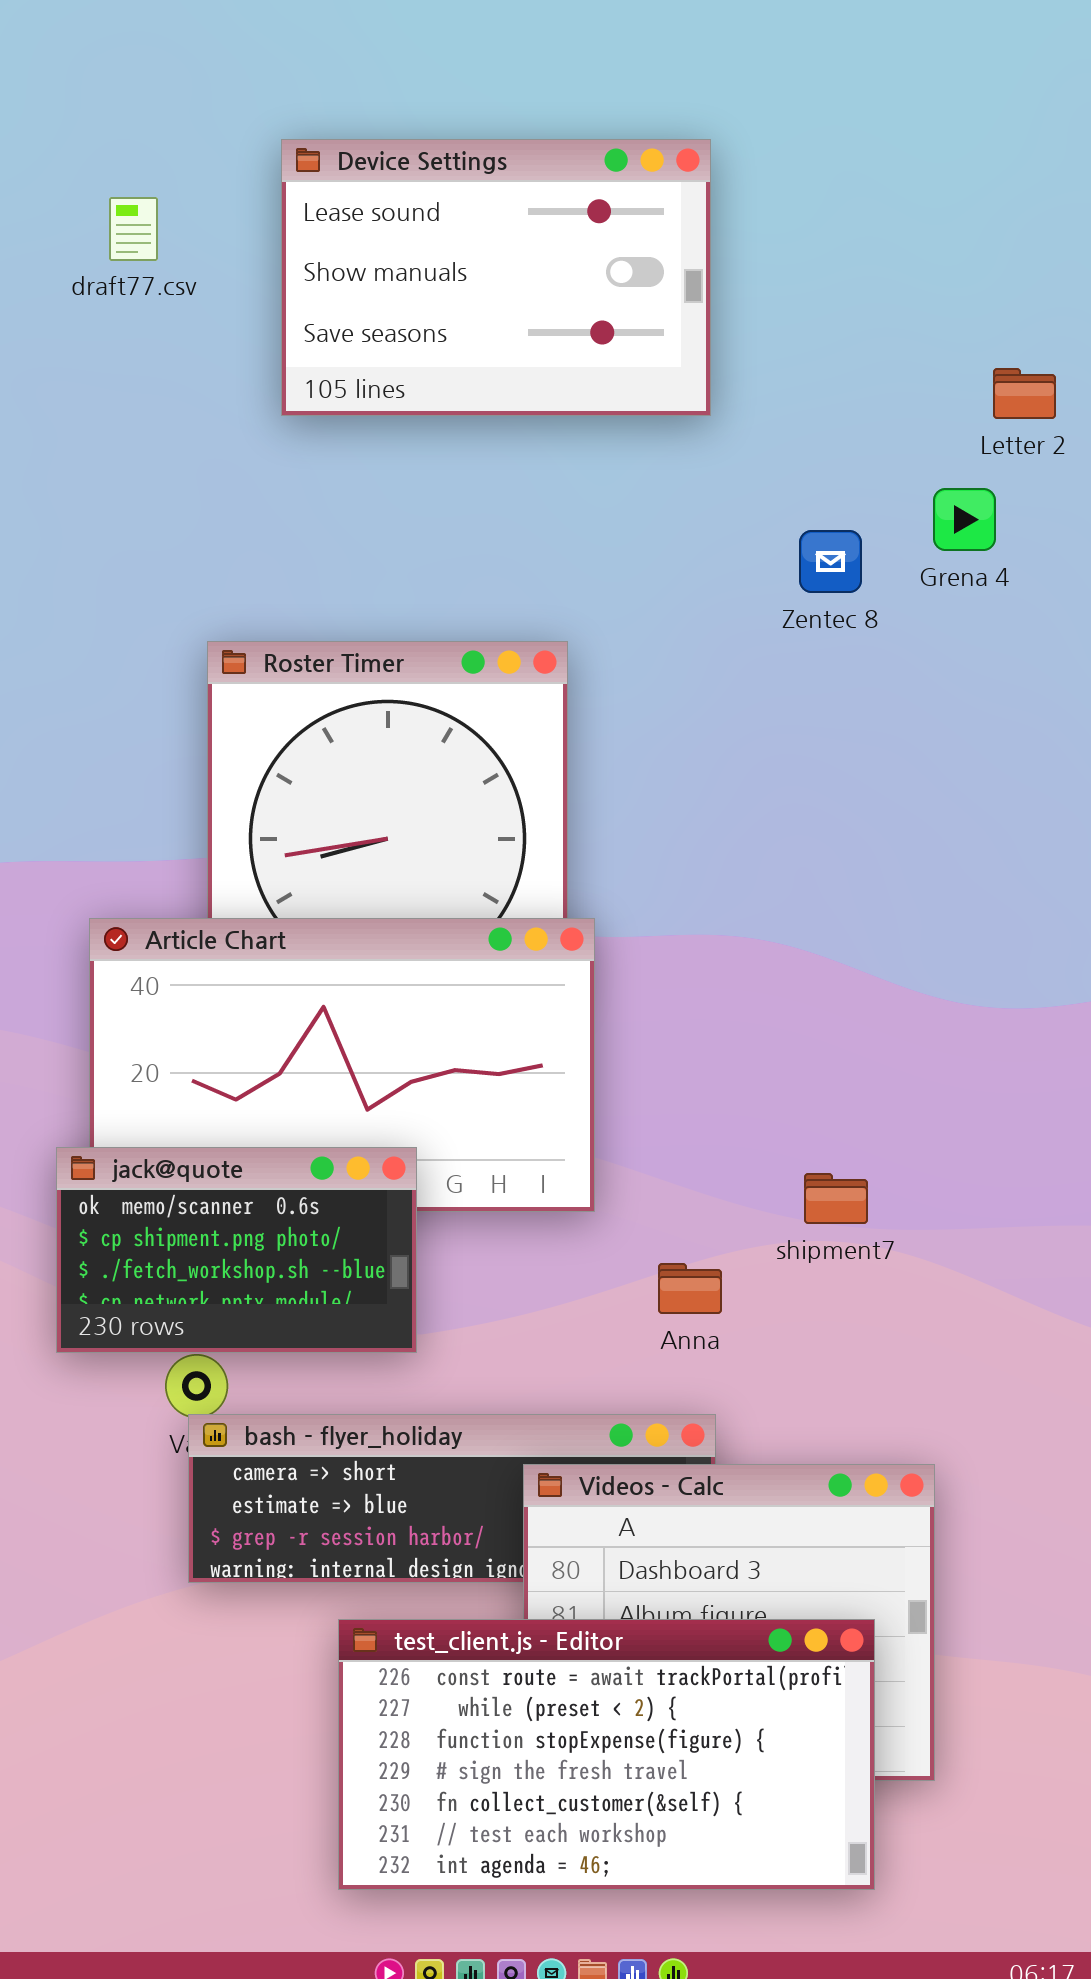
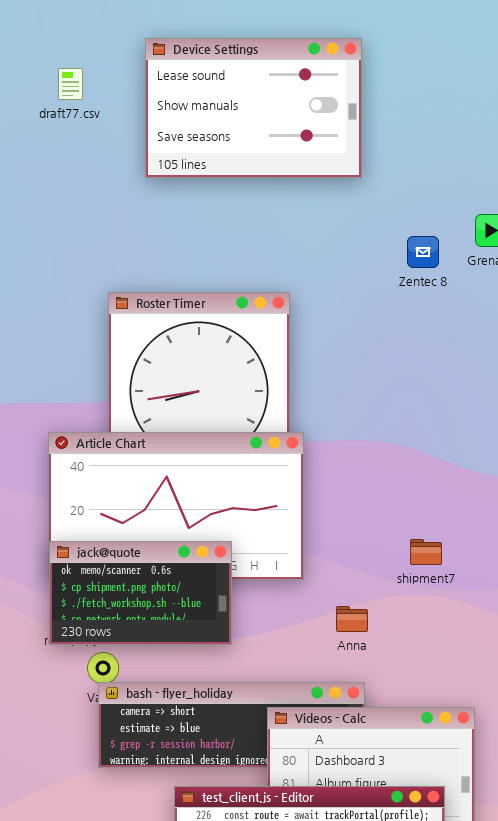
jack@quote: [56,1147,417,1353] -> [49,541,232,645], moved
shipment7: [804,1173,868,1224] -> [410,539,442,565], moved

